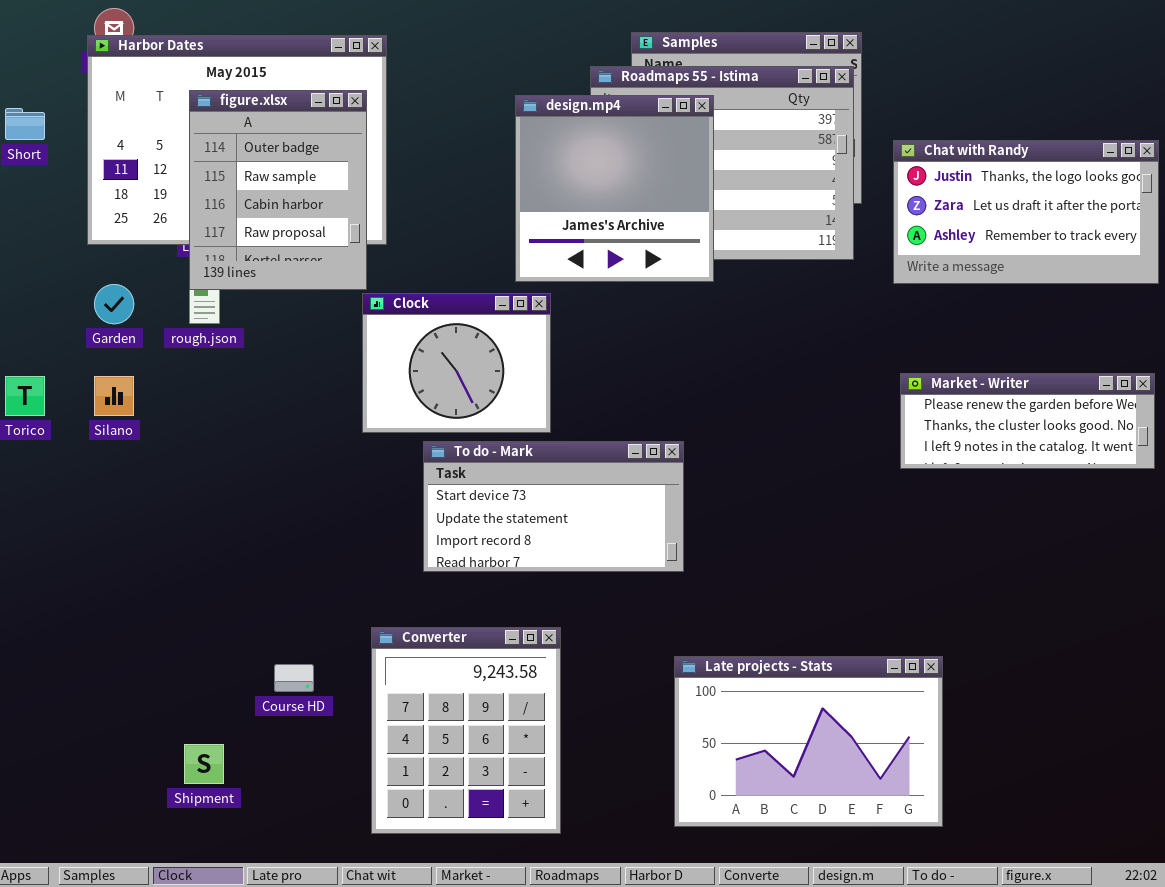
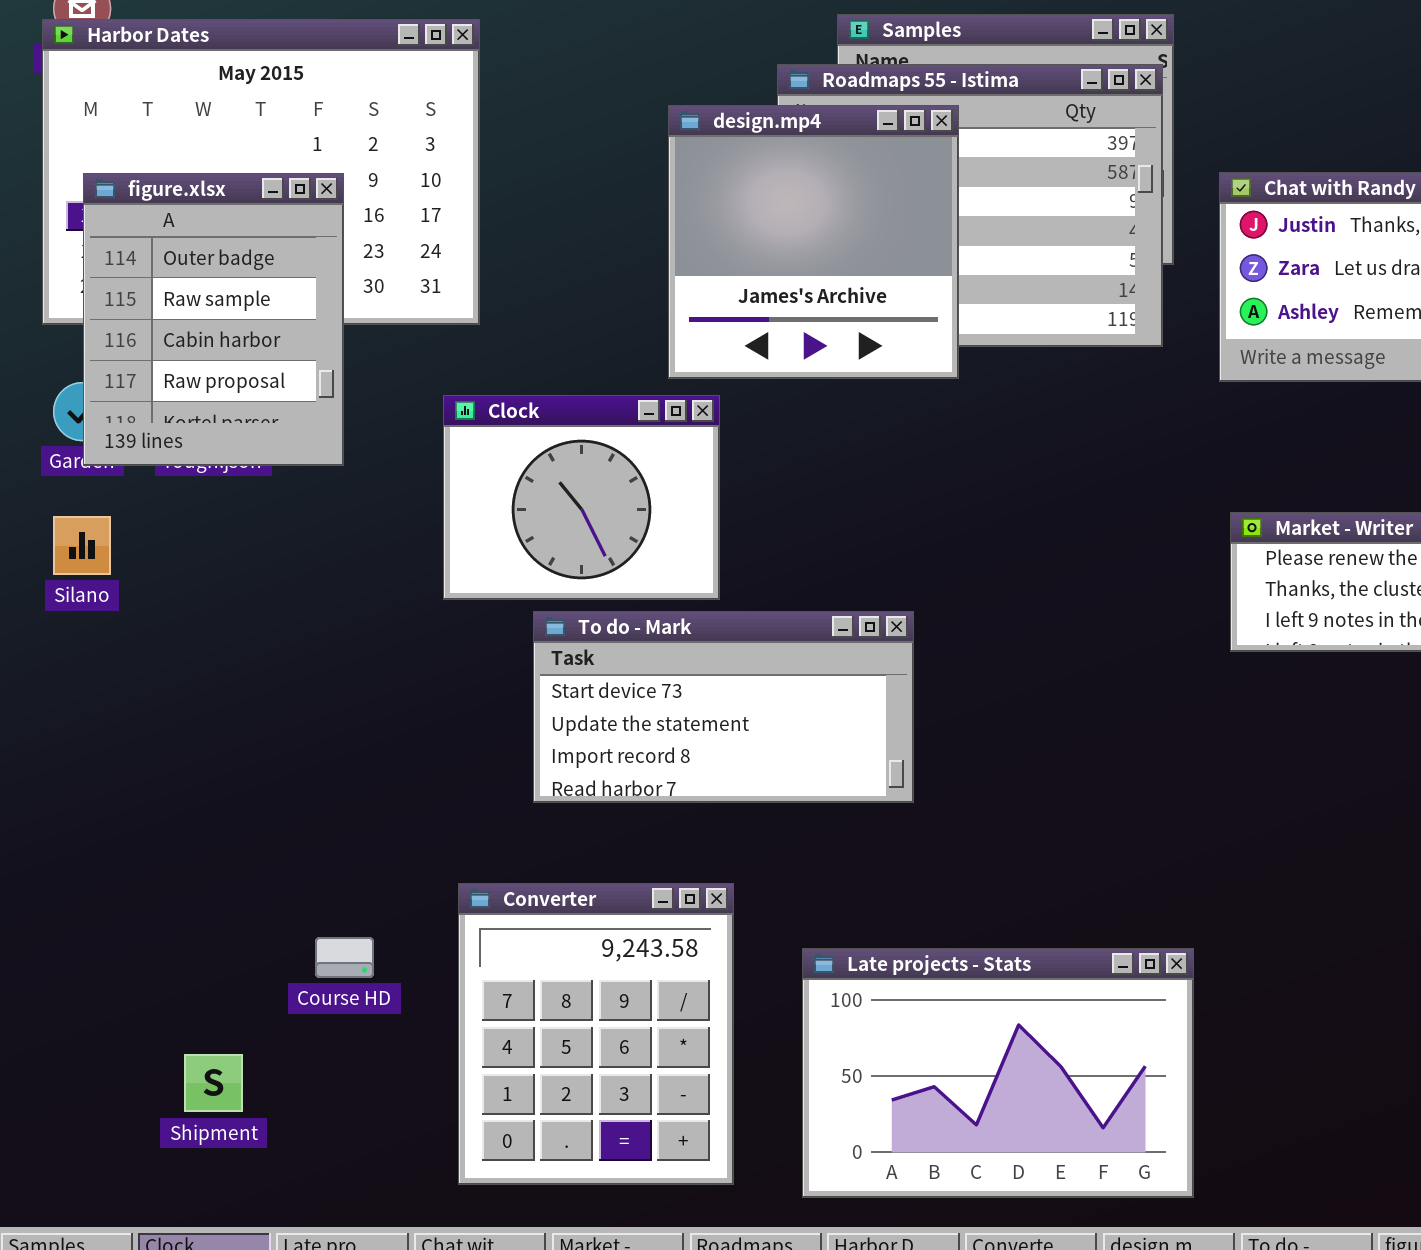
figure.xlsx: [189,90,367,290] -> [83,173,344,466], moved
Late projects - Stats: [674,656,943,827] -> [802,948,1194,1198], moved

